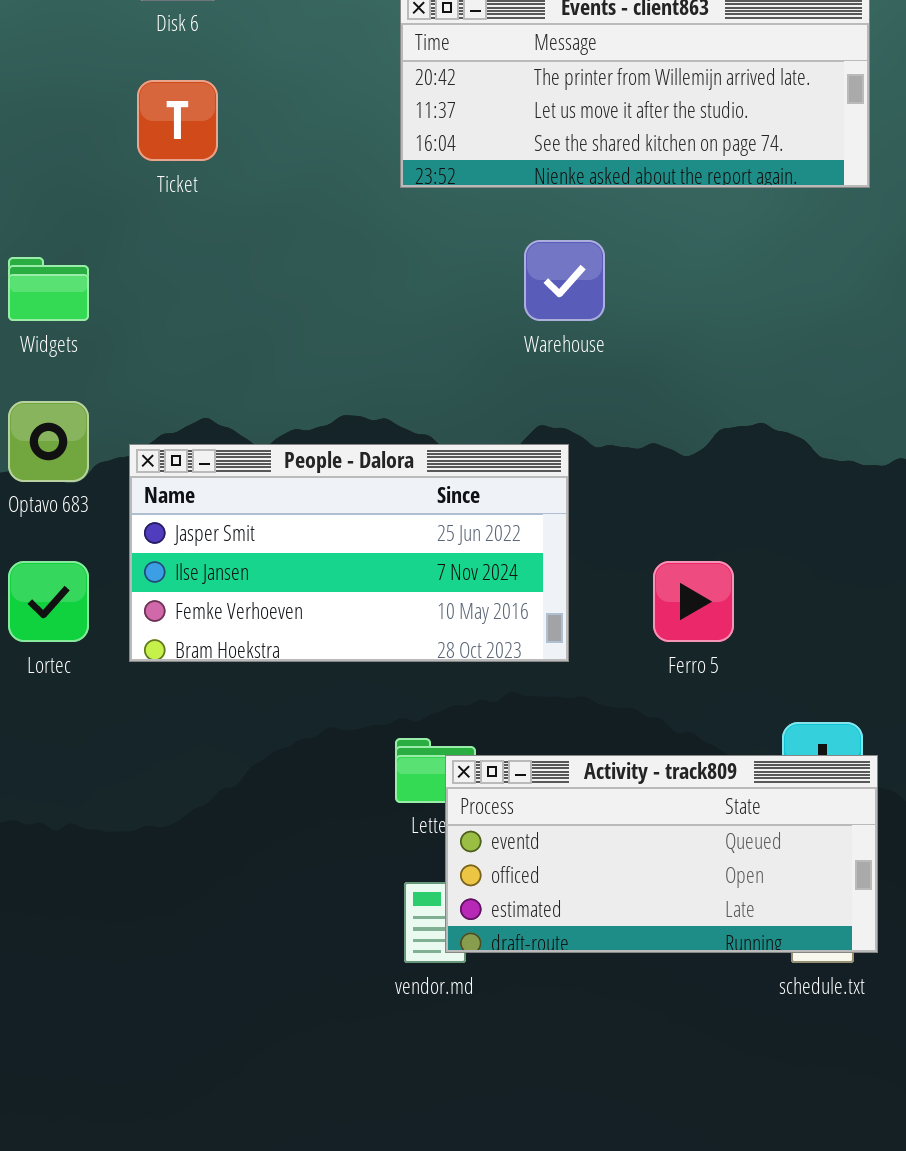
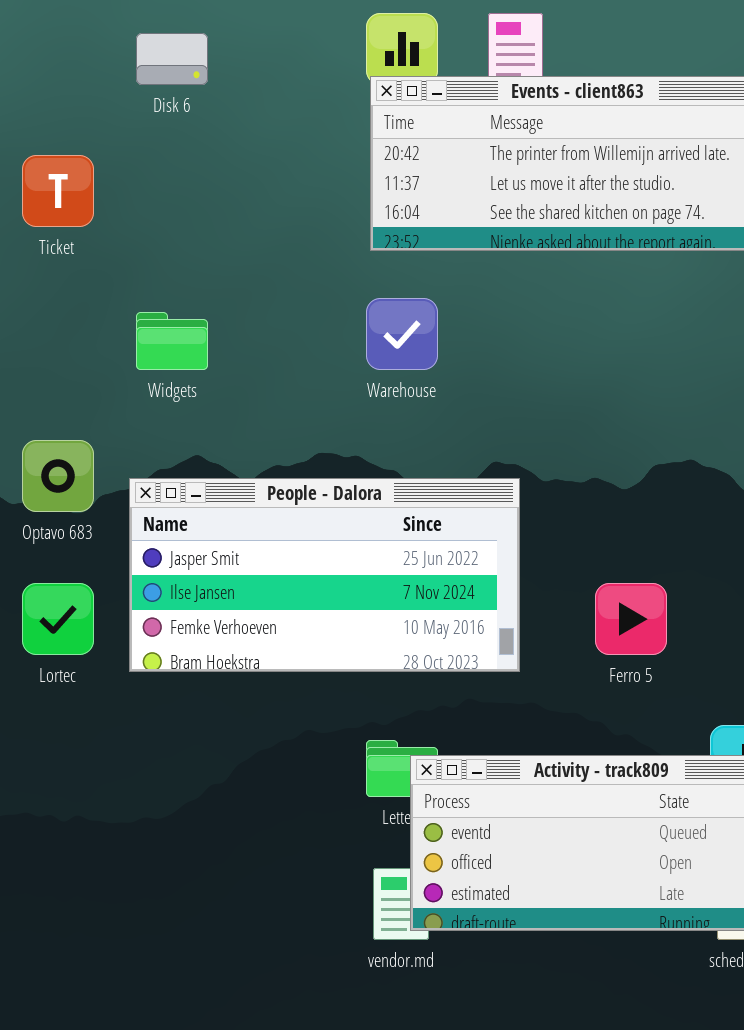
Ticket: [137,80,218,161] -> [22,155,94,227], moved
Warehouse: [524,240,605,321] -> [366,298,438,370], moved
Widgets: [8,257,89,321] -> [136,312,208,370], moved

